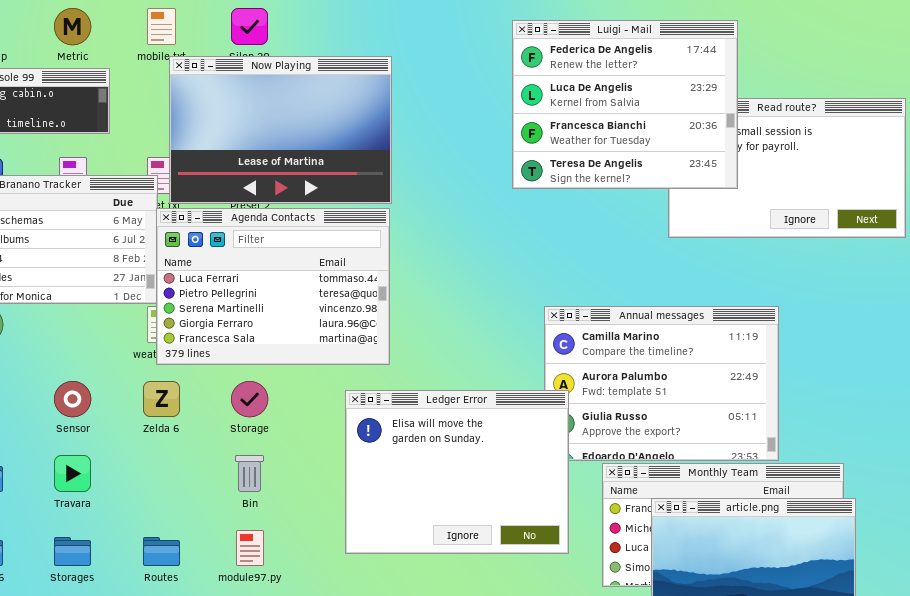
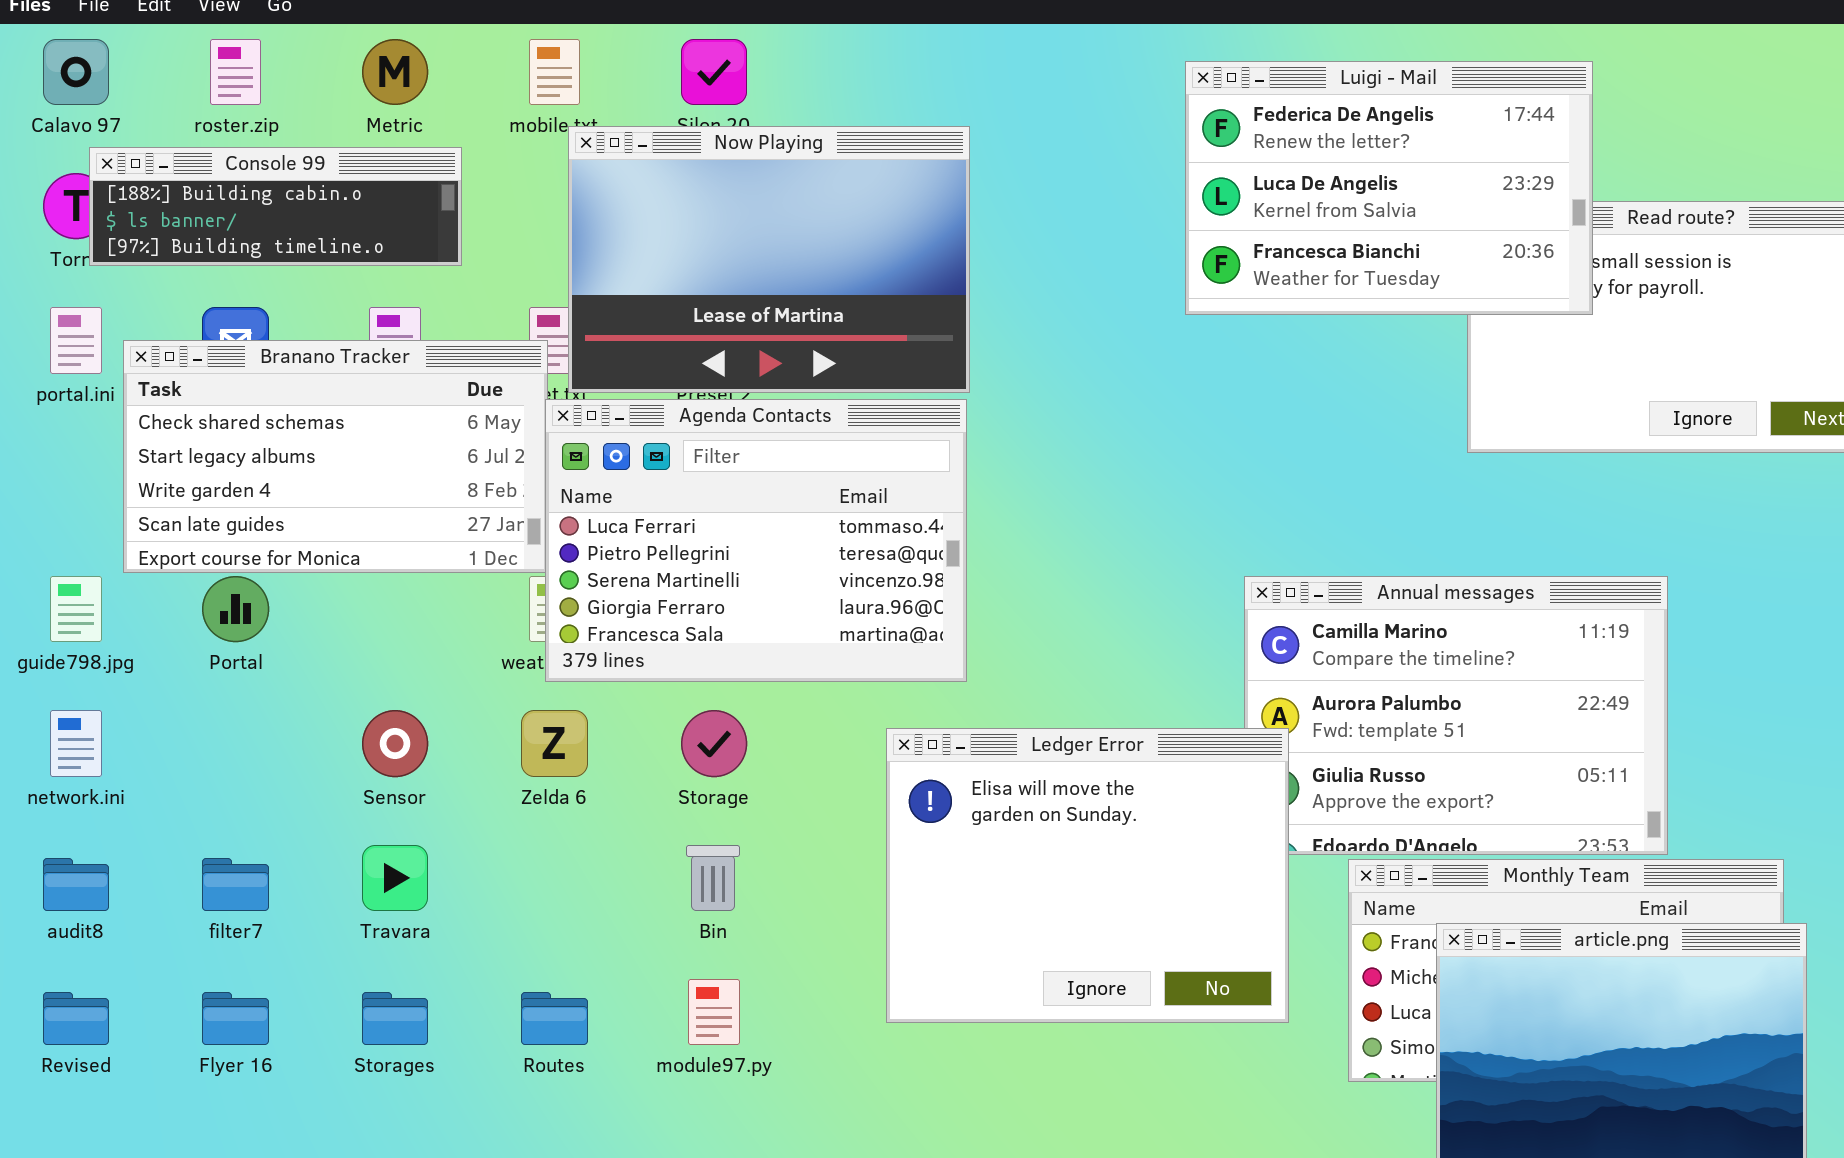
Luigi - Mail: [512,20,738,189] -> [1185,61,1593,315], resized

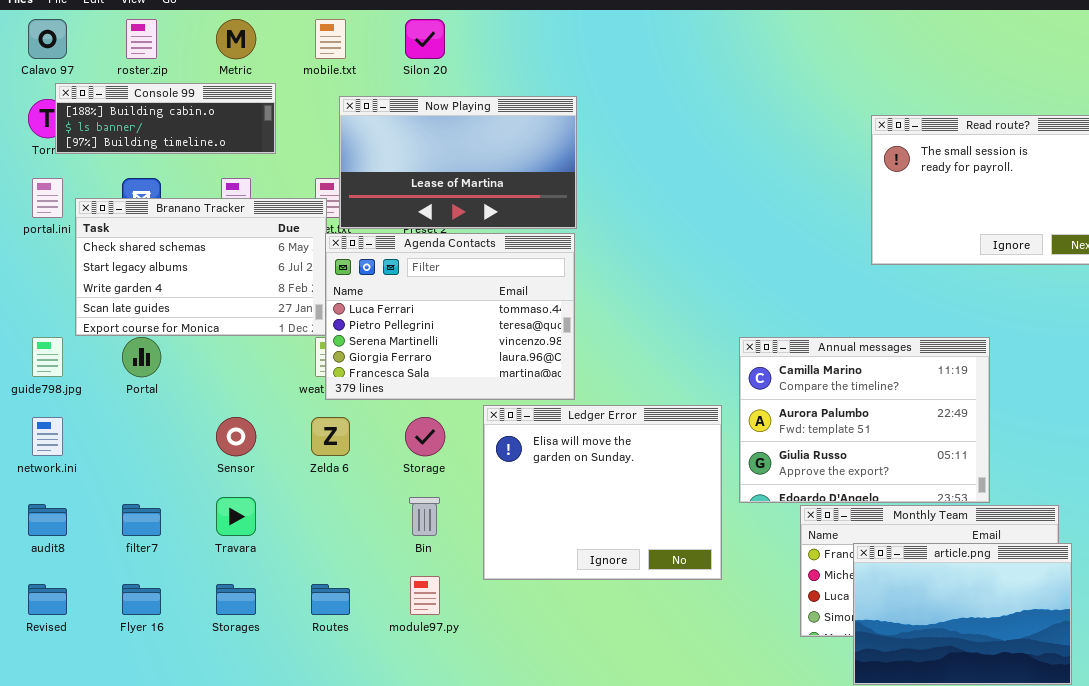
Luigi - Mail: [1185,61,1593,315] -> none, closed
Now Playing: [568,126,970,393] -> [339,96,577,229], resized
Ledger Error: [886,728,1289,1023] -> [483,405,722,580], moved

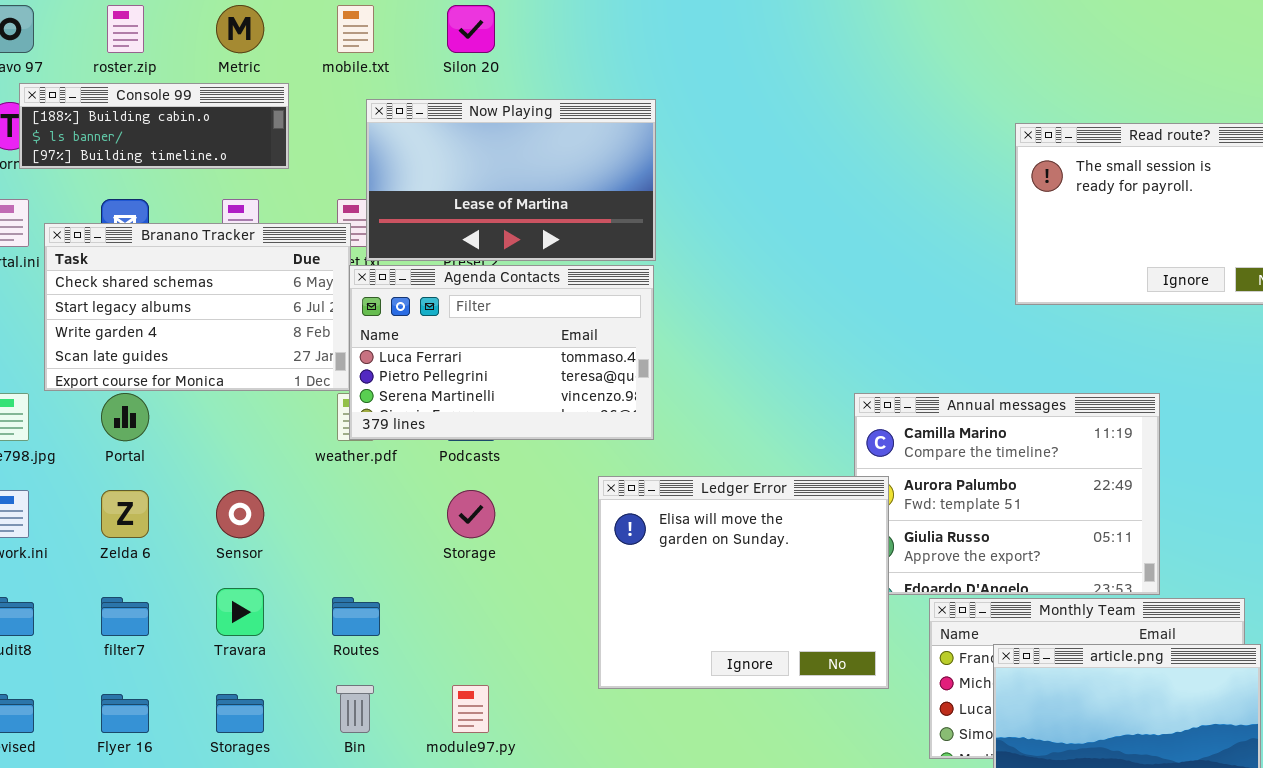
Agenda Contacts: [325,233,575,400] -> [349,265,654,440], resized
Ledger Error: [483,405,722,580] -> [598,476,889,689], moved
Zelda 6: [311,417,350,456] -> [101,490,149,538], moved
Bin: [409,497,440,536] -> [336,685,374,733], moved
Routes: [311,584,350,615] -> [332,597,380,636], moved

